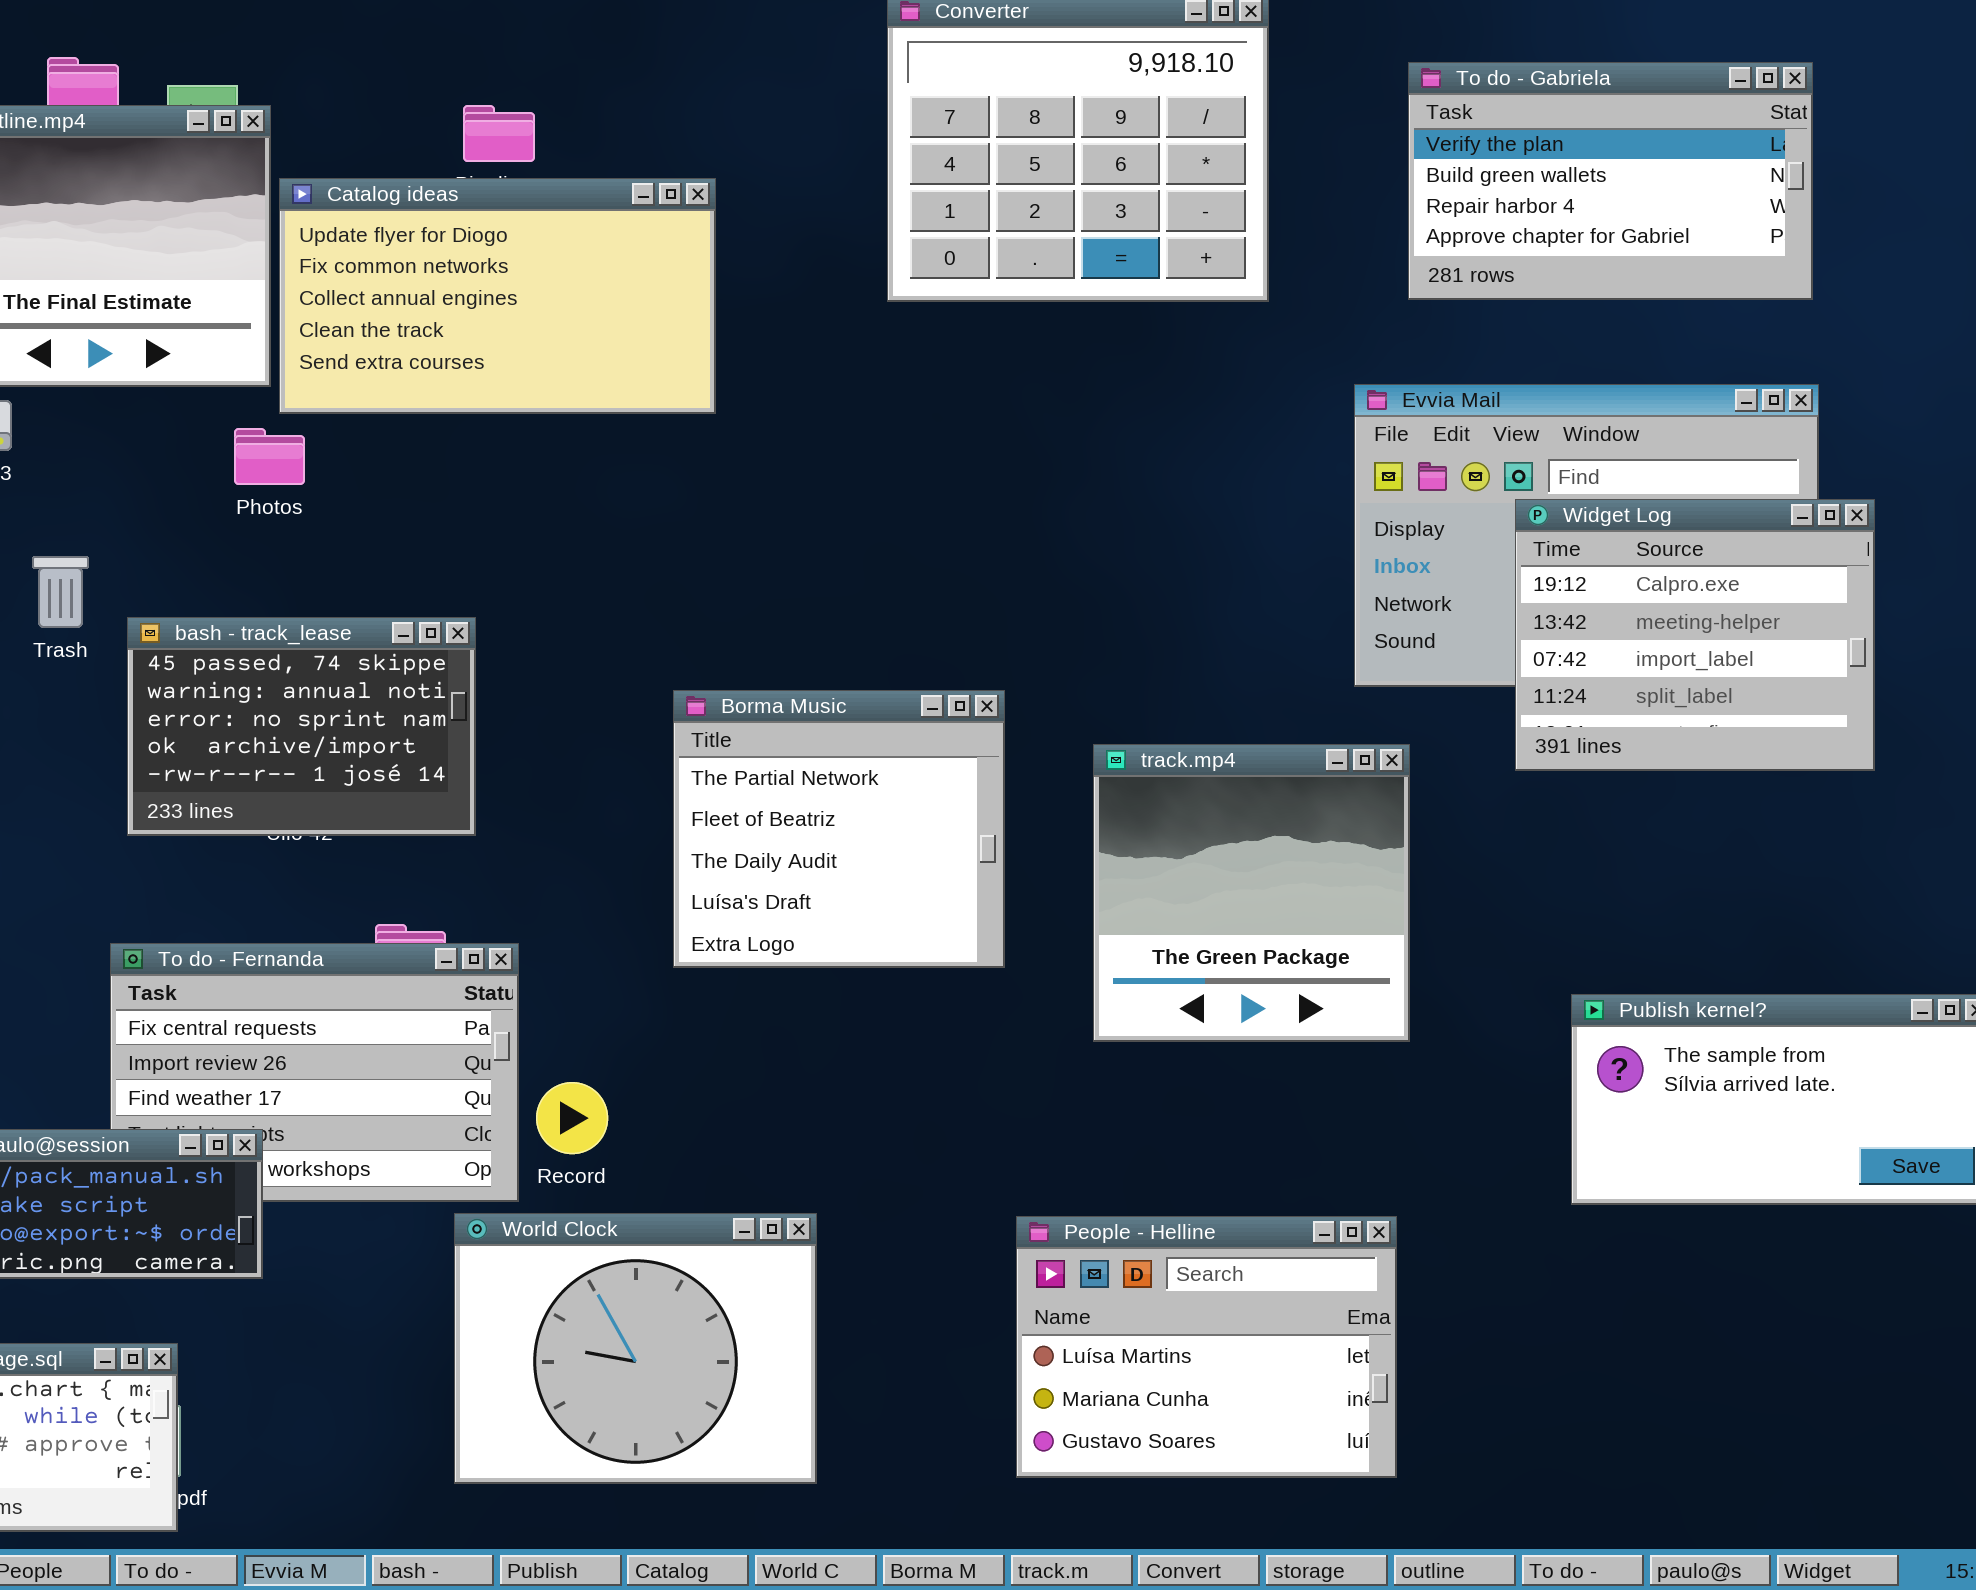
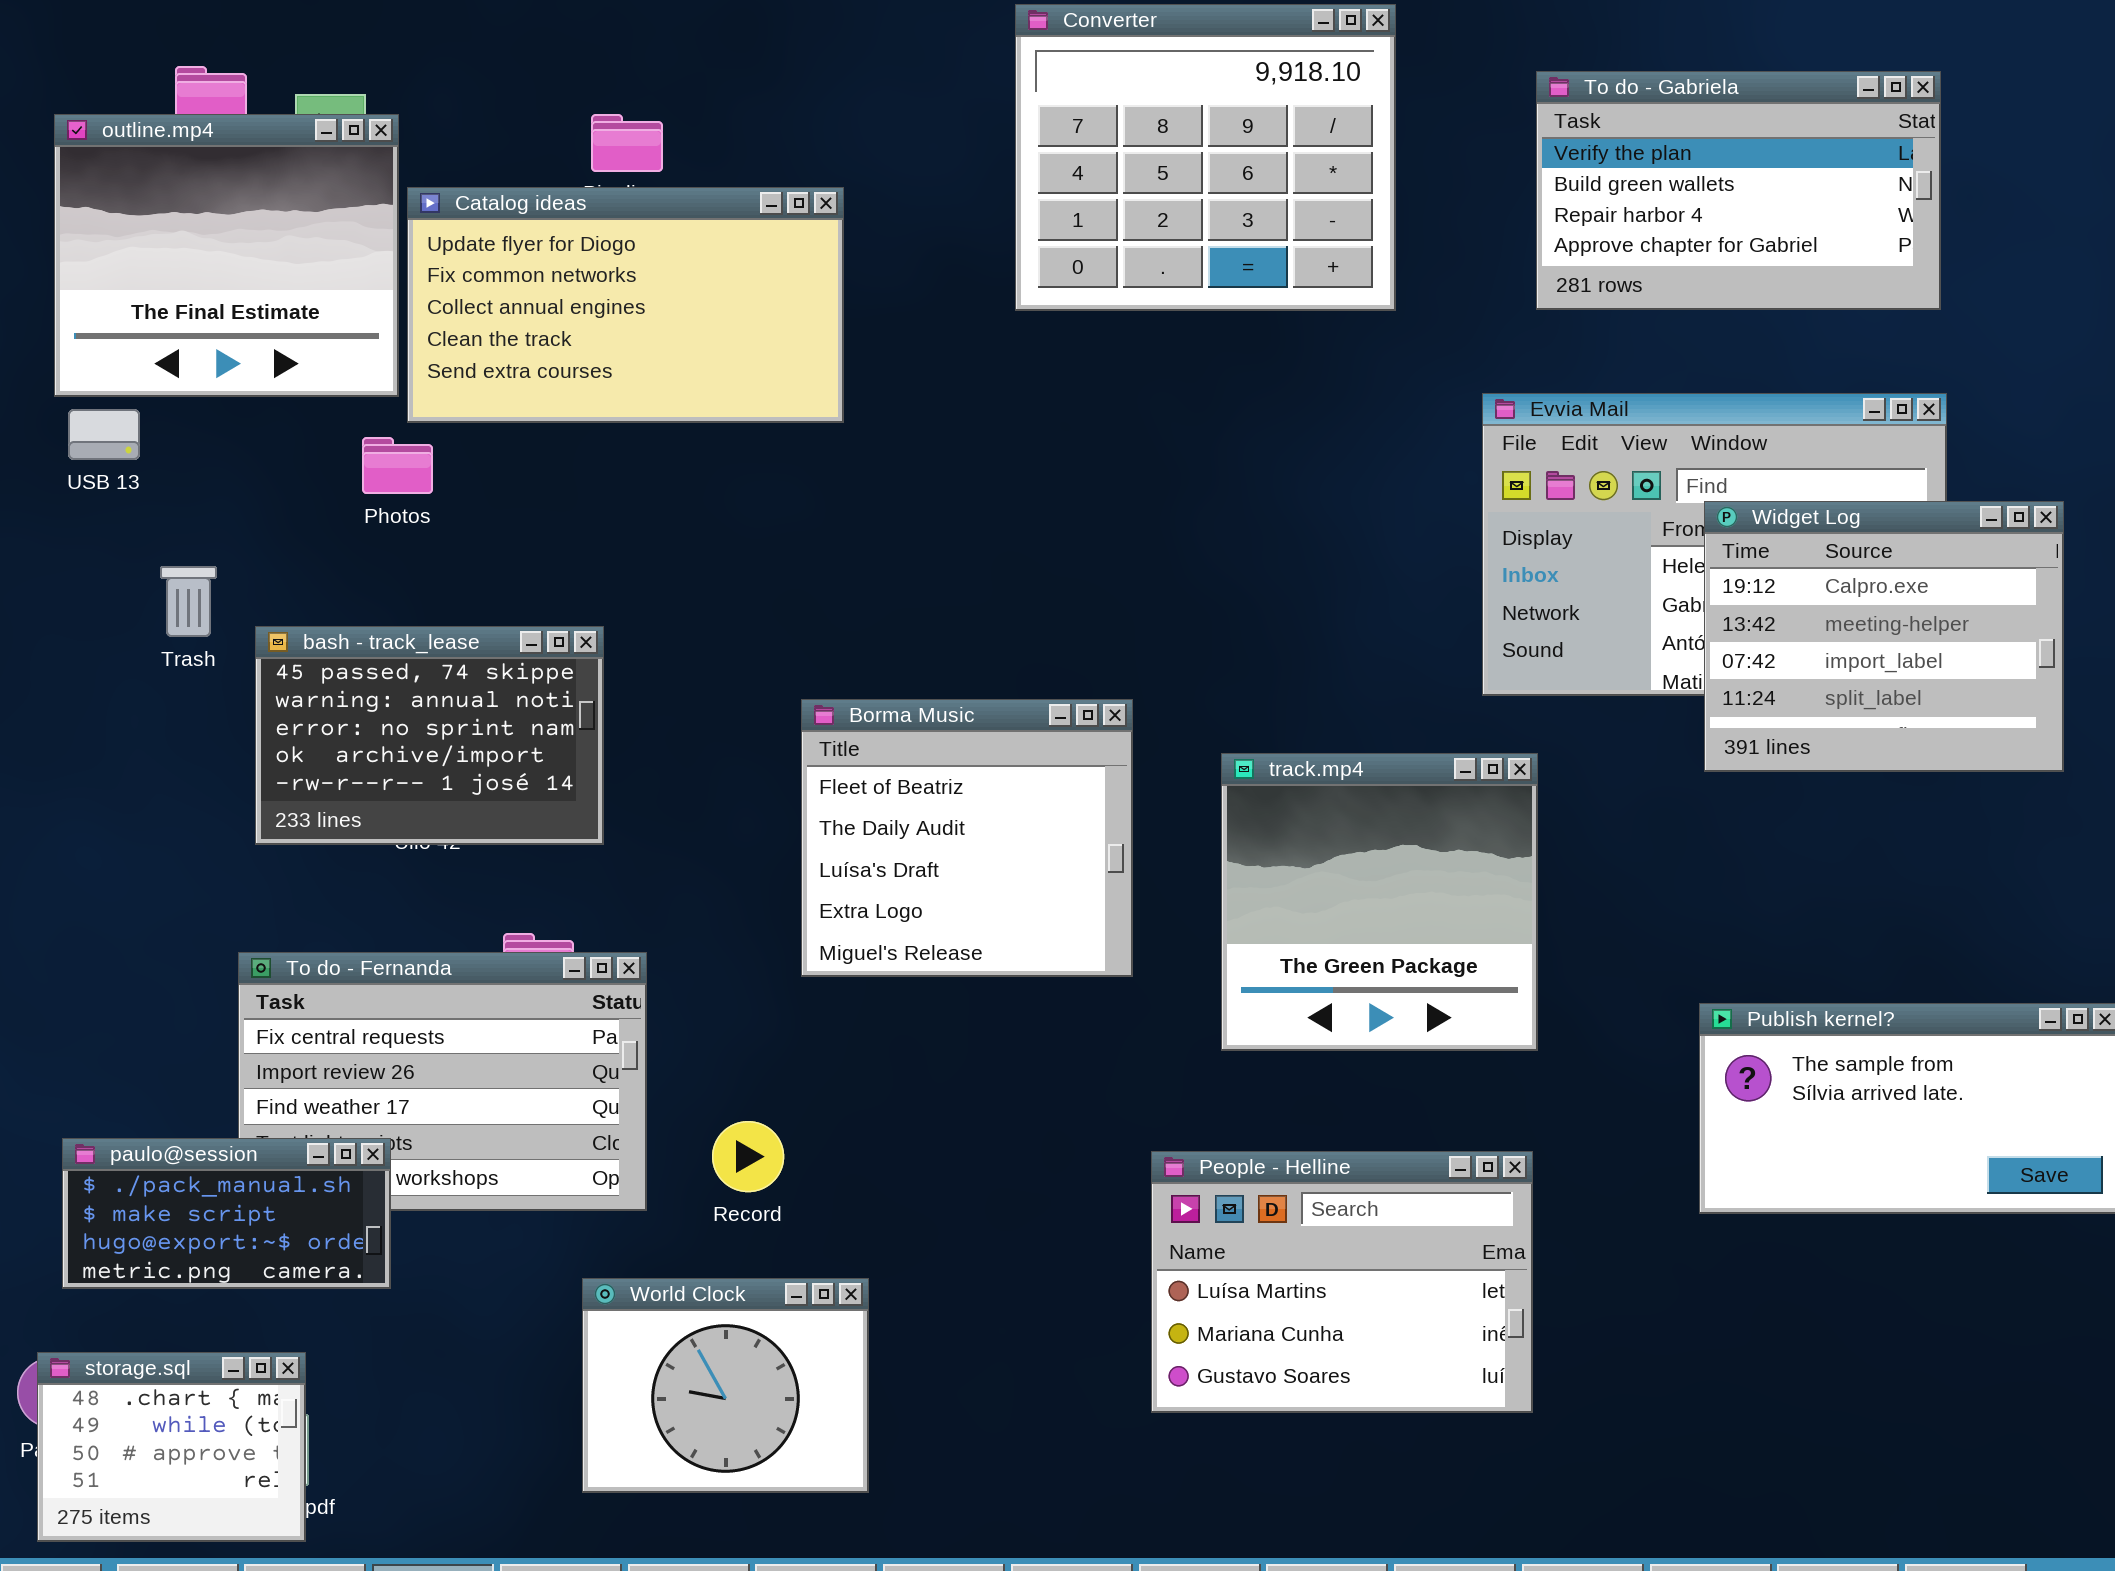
Widget Log: [1515,499,1875,771] -> [1704,501,2064,772], moved
Borma Music: [673,690,1005,968] -> [801,699,1133,977], scrolled down 1 row
Record: [536,1082,608,1154] -> [712,1121,784,1192], moved
World Clock: [454,1213,817,1484] -> [582,1278,869,1493], resized
People - Helline: [1016,1216,1397,1478] -> [1151,1151,1533,1413], moved

